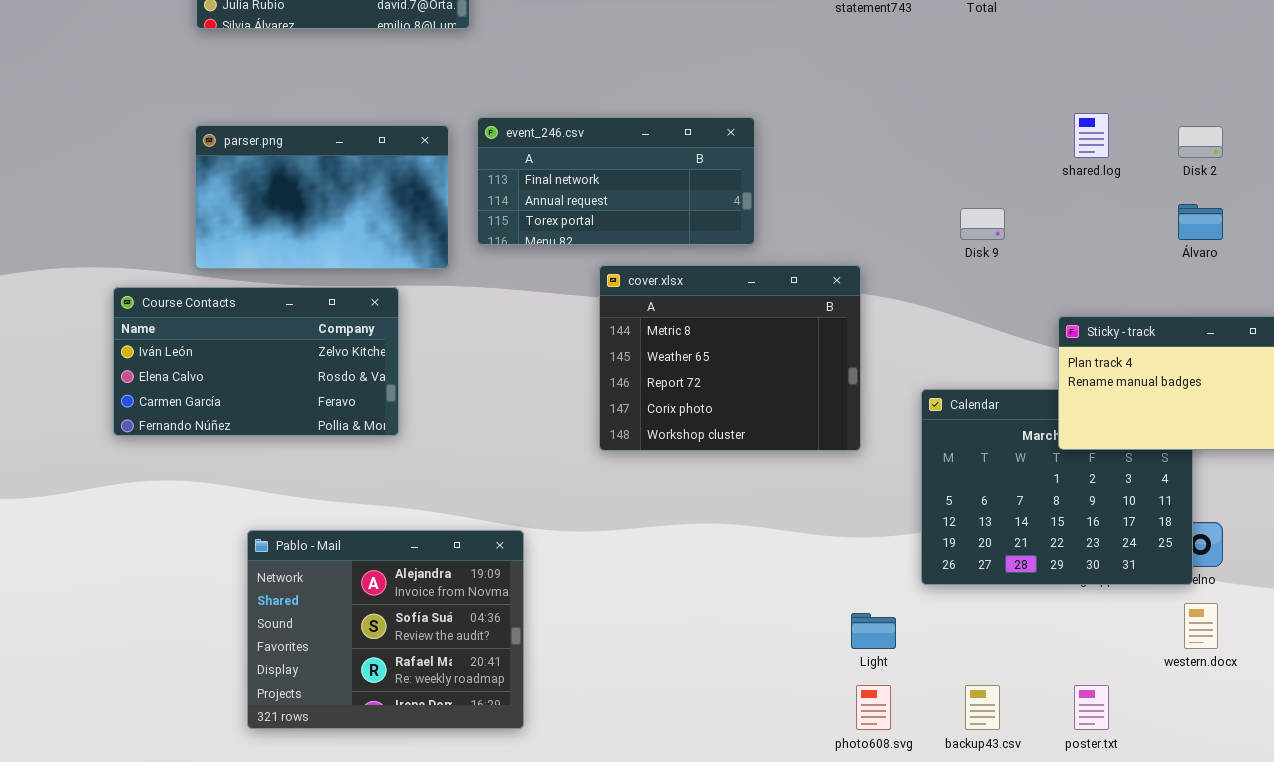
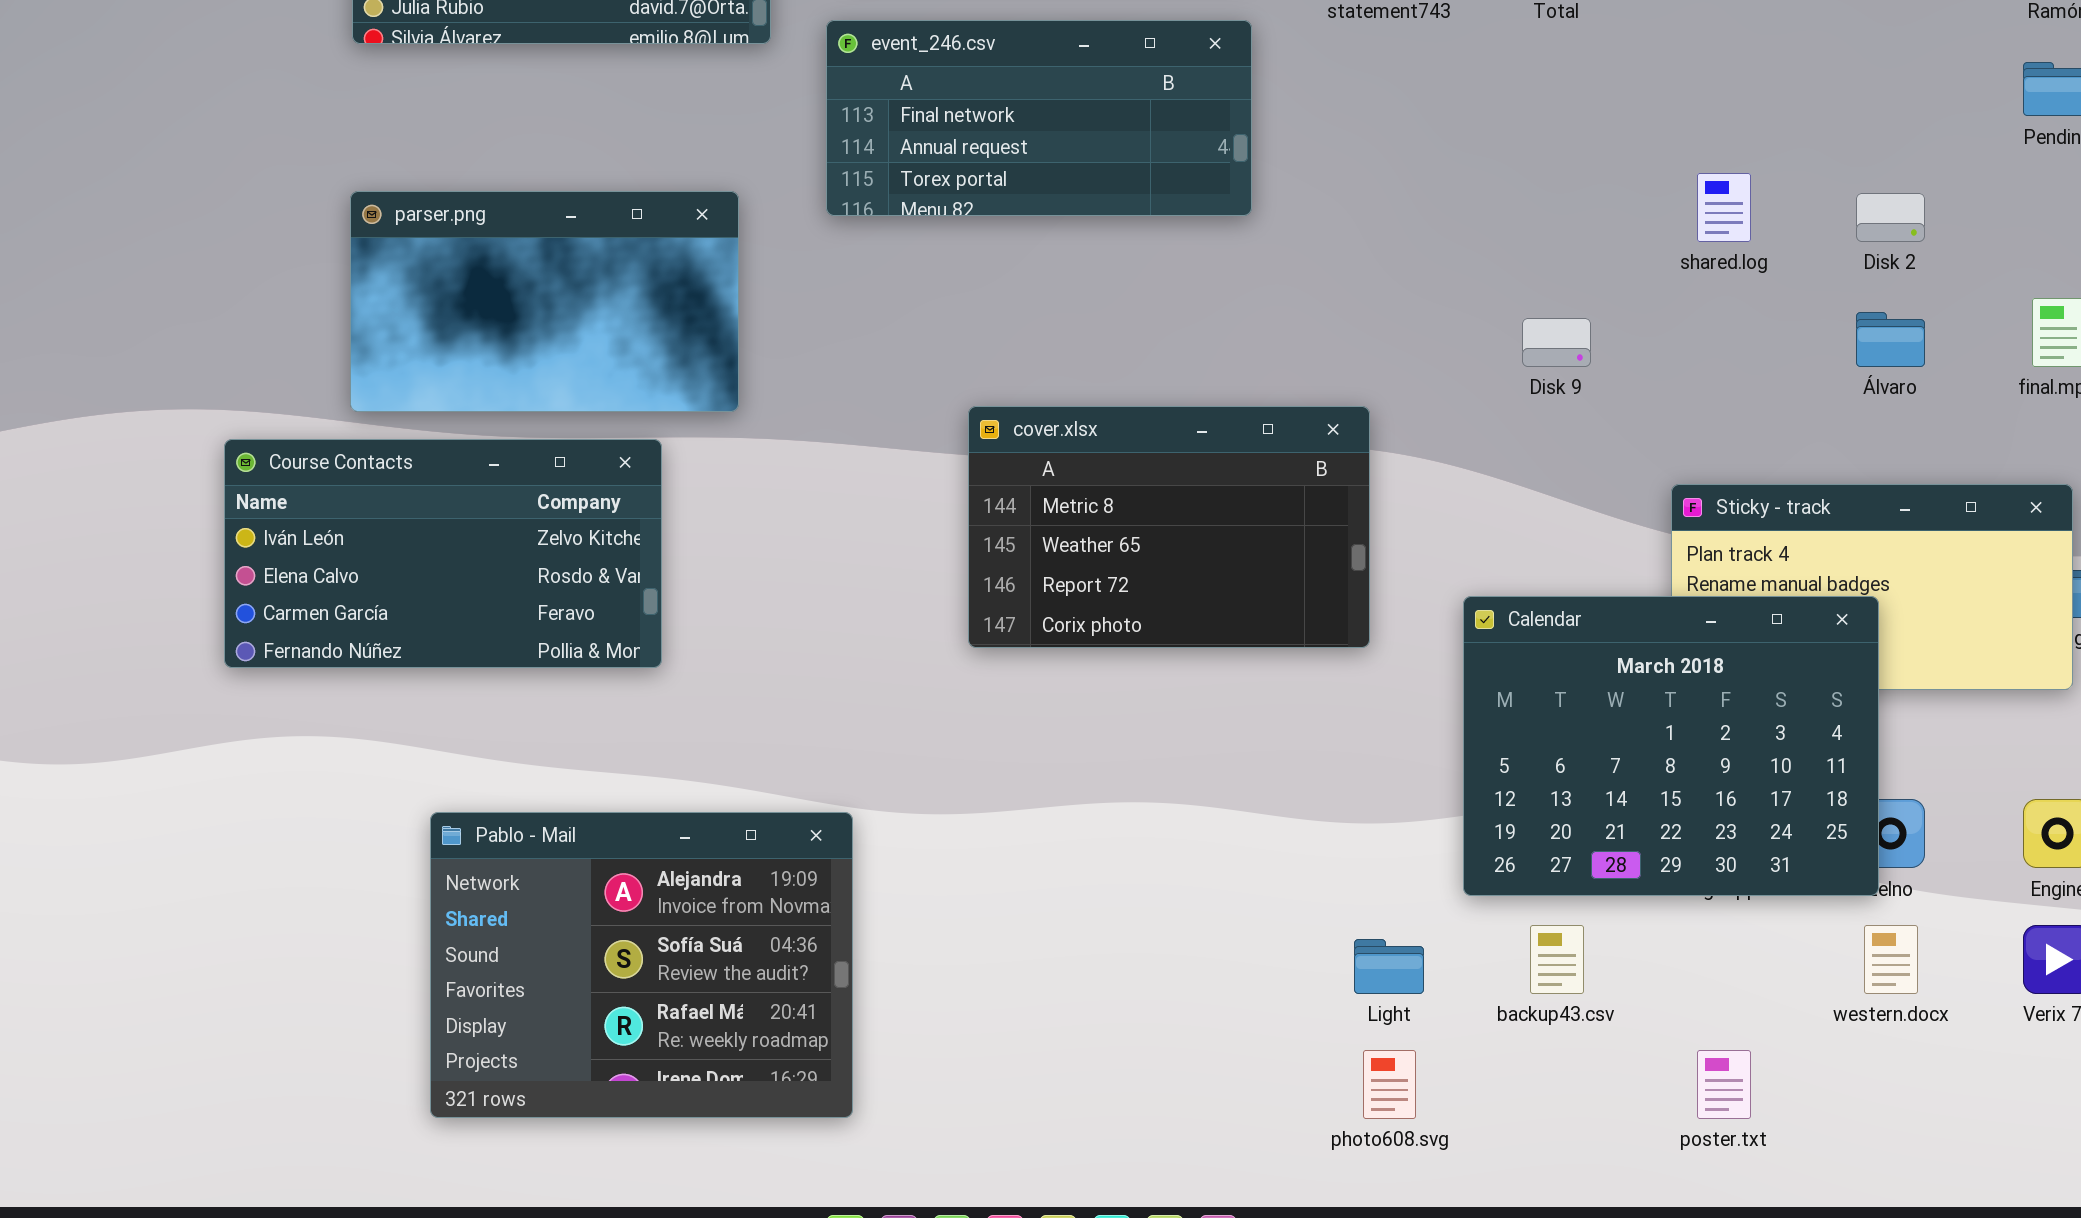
event_246.csv: [477,117,755,245] -> [826,20,1252,216], moved
cover.xlsx: [599,265,861,451] -> [968,406,1370,648], resized
Calendar: [921,389,1193,585] -> [1463,596,1879,896], raised
backup43.csv: [965,685,1000,730] -> [1530,925,1584,994], moved

